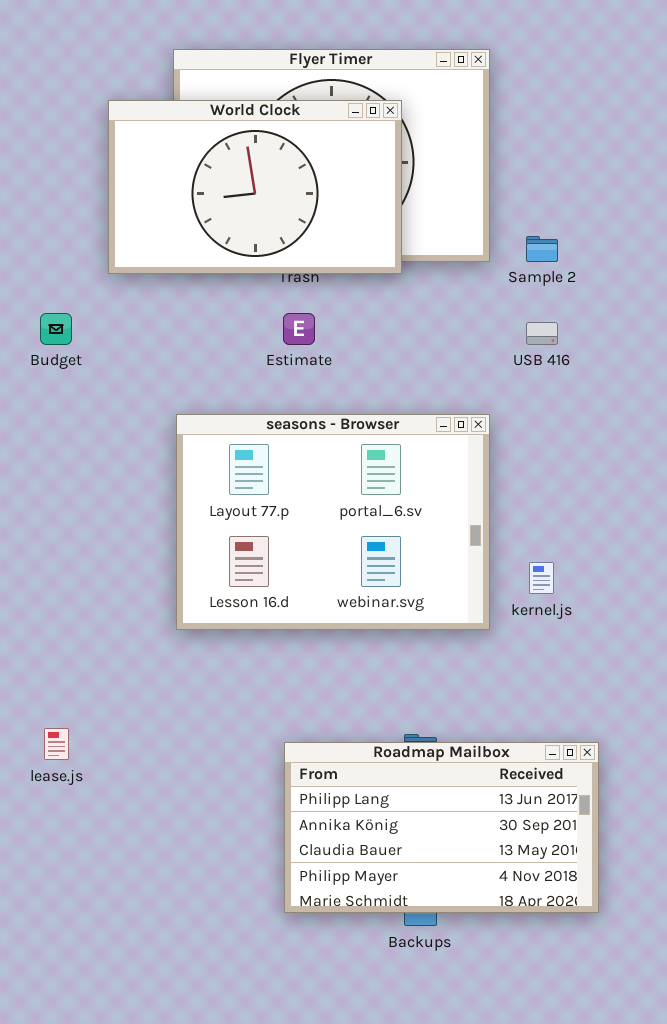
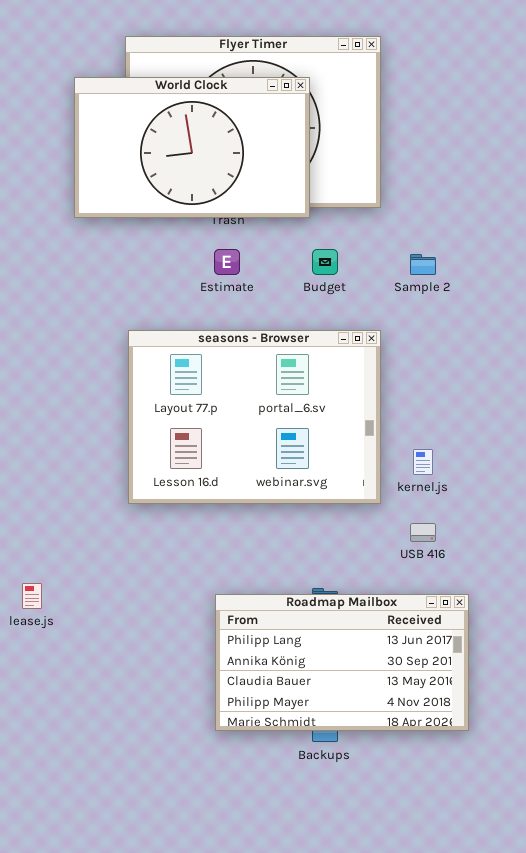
Sample 2: [526,236,558,262] -> [410,254,436,275], moved
Budget: [40,313,72,345] -> [312,249,338,275], moved
USB 416: [526,322,558,345] -> [410,523,436,542], moved

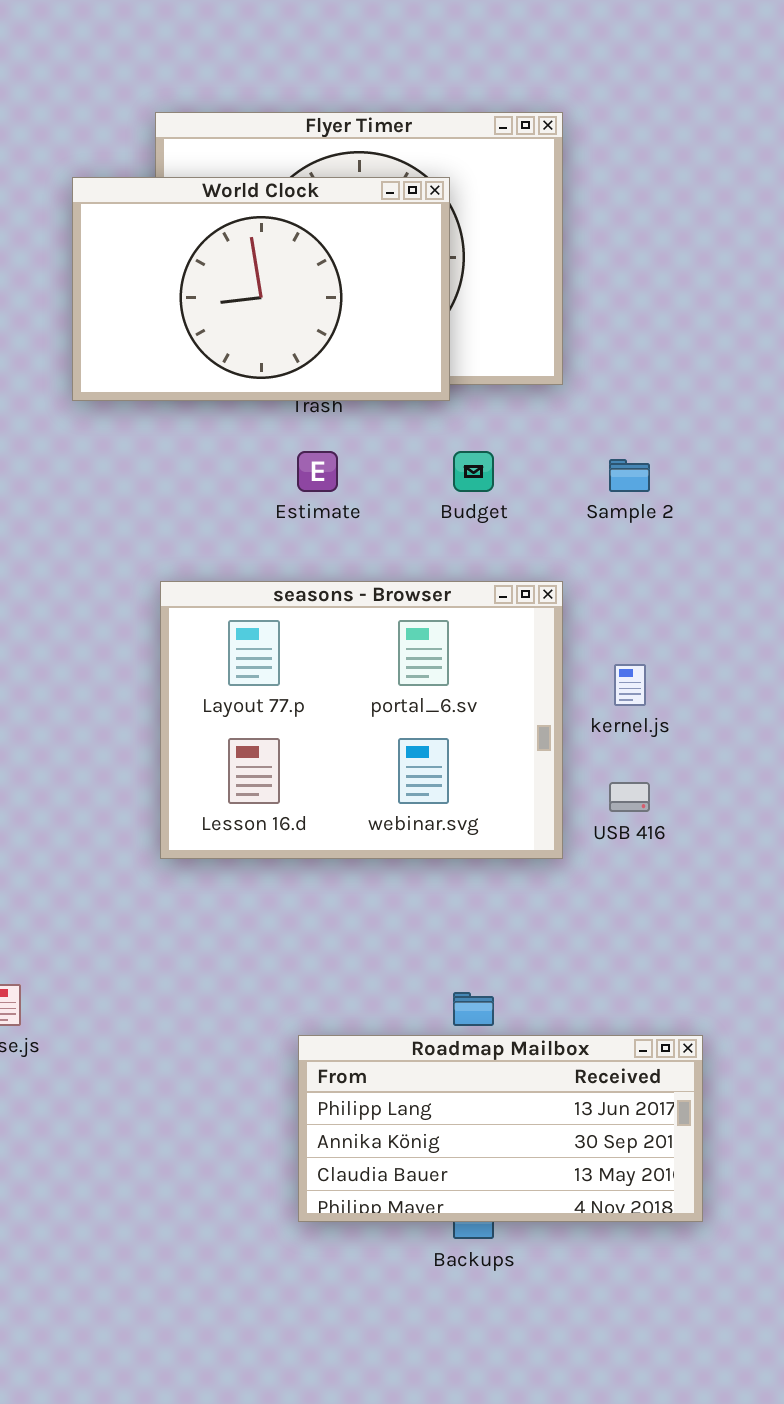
kernel.js: [413,449,433,475] -> [614,664,646,706], moved
USB 416: [410,523,436,542] -> [609,782,650,812], moved
Roadmap Mailbox: [215,594,469,731] -> [298,1035,703,1222], resized

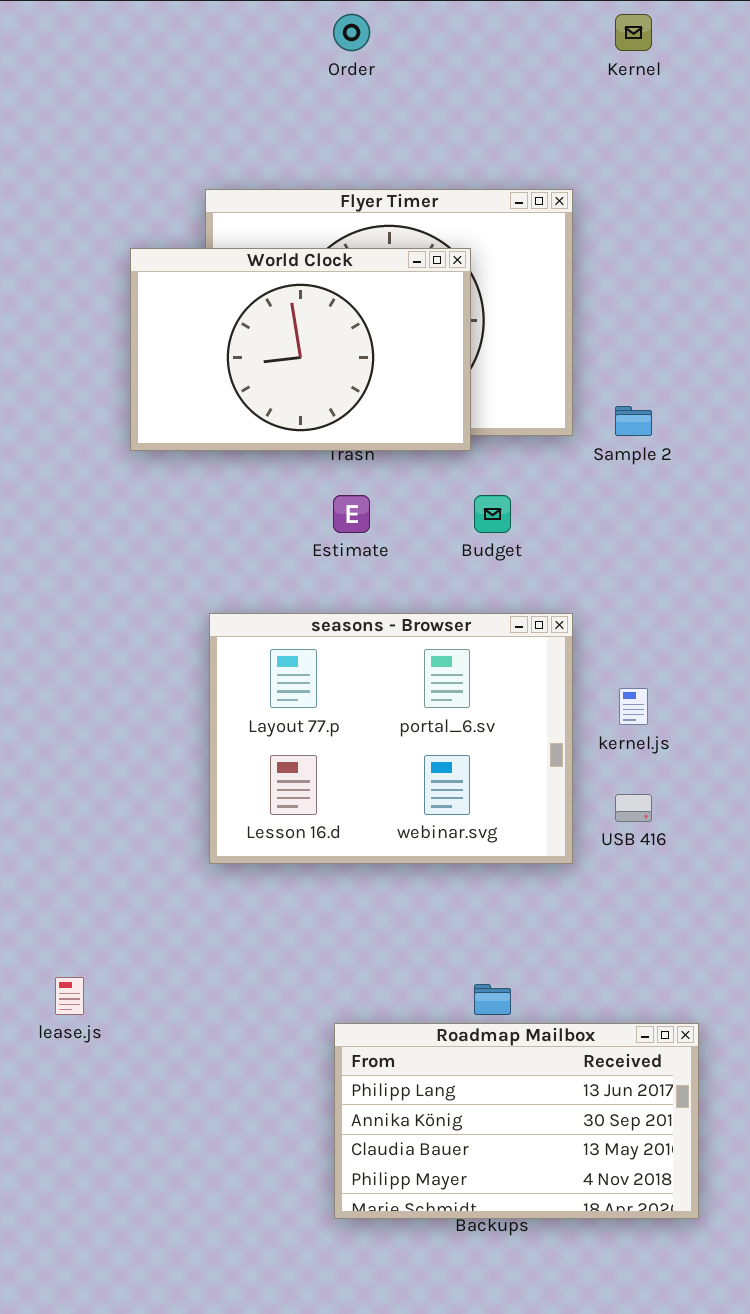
Sample 2: [609,459,650,492] -> [615,406,652,436], moved
Roadmap Mailbox: [298,1035,703,1222] -> [334,1023,699,1219], resized

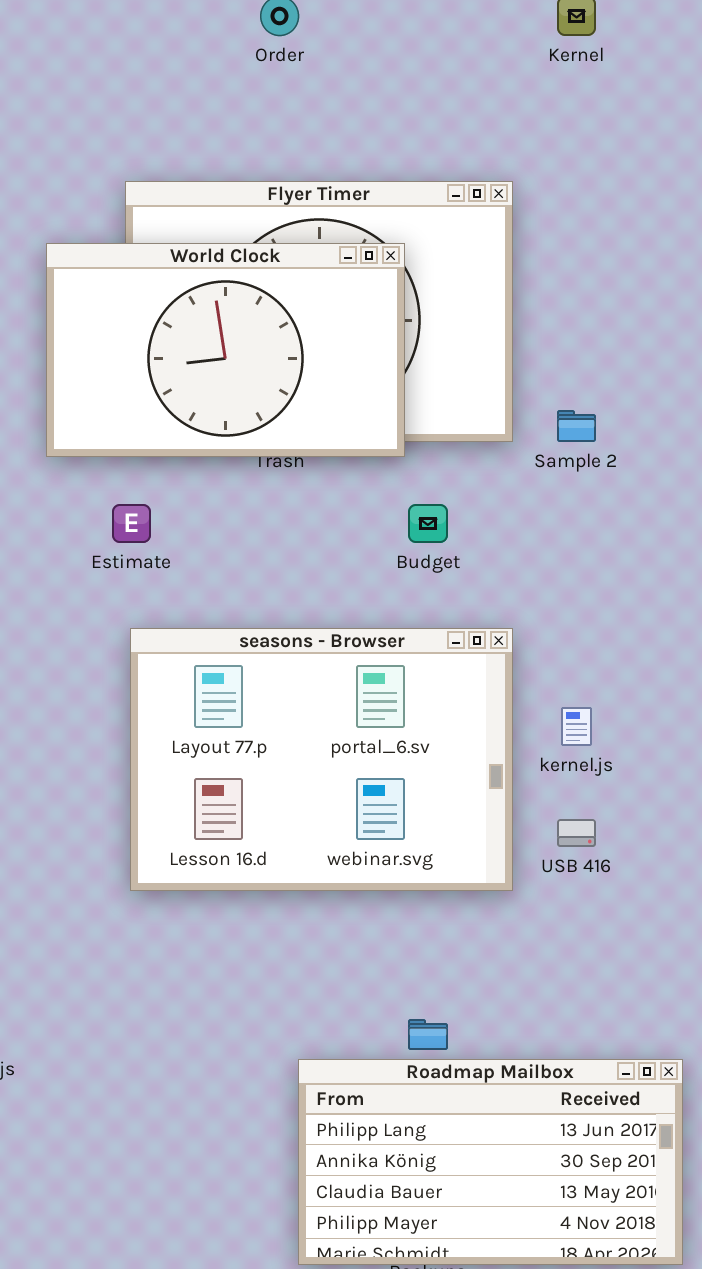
Estimate: [333,495,370,533] -> [112,504,151,543], moved
Roadmap Mailbox: [334,1023,699,1219] -> [298,1059,683,1265], moved

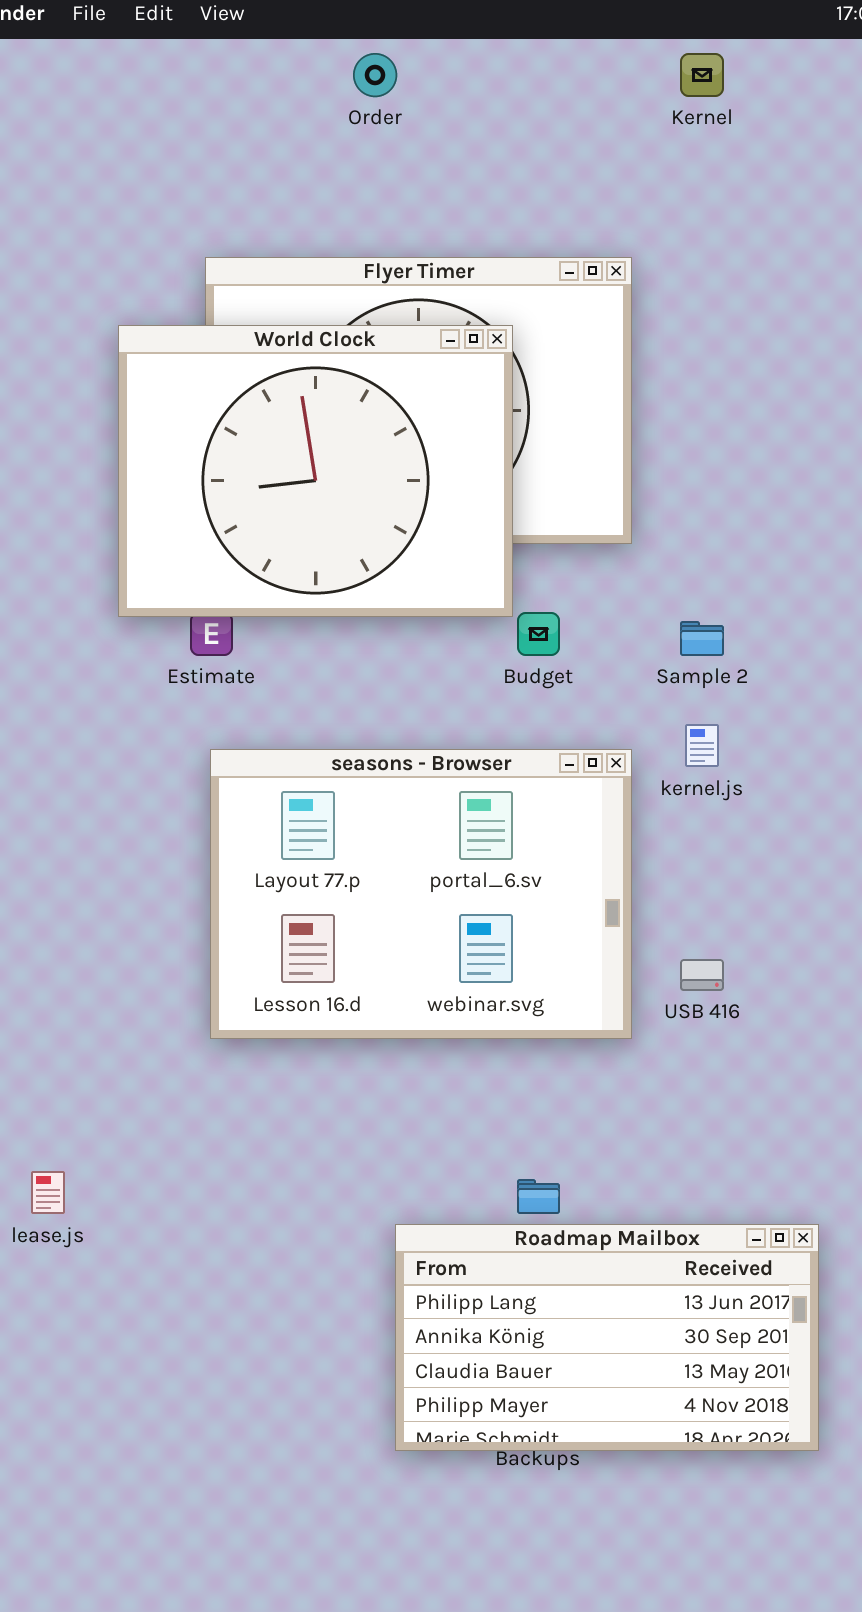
World Clock: [46,243,405,457] -> [118,325,513,617], resized
Sample 2: [557,410,596,442] -> [680,621,724,656], moved
kernel.js: [561,707,592,746] -> [685,724,719,767], moved

